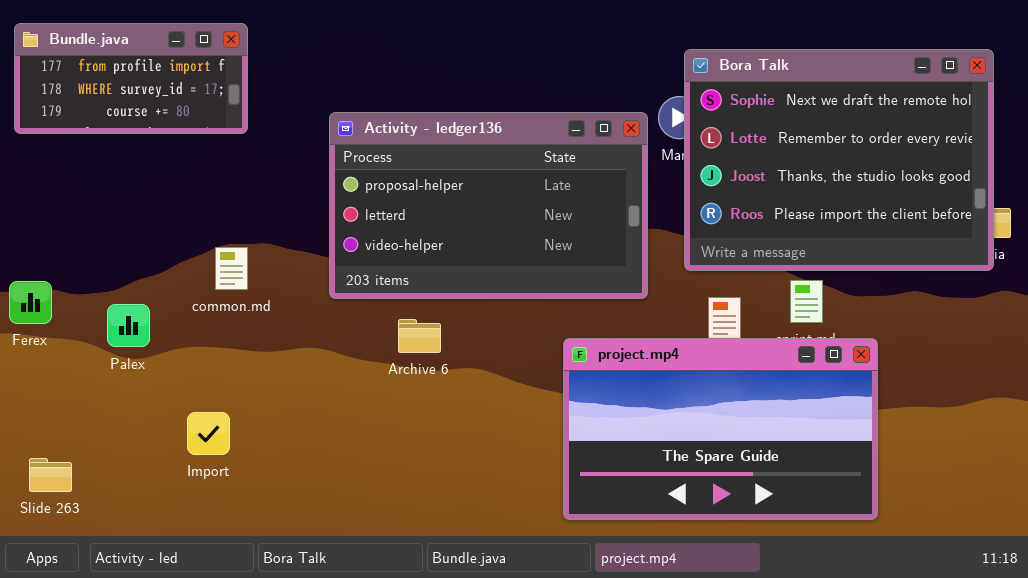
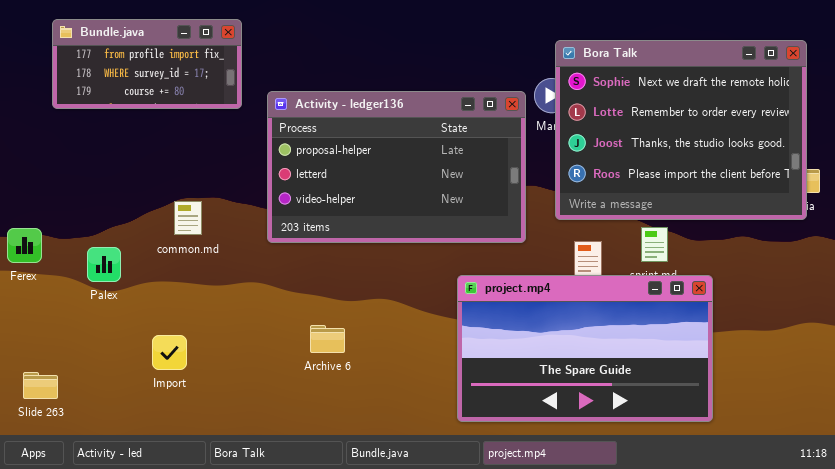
Bundle.java: [14,23,248,134] -> [52,19,242,109], moved
Archive 6: [398,319,441,353] -> [310,325,345,353], moved

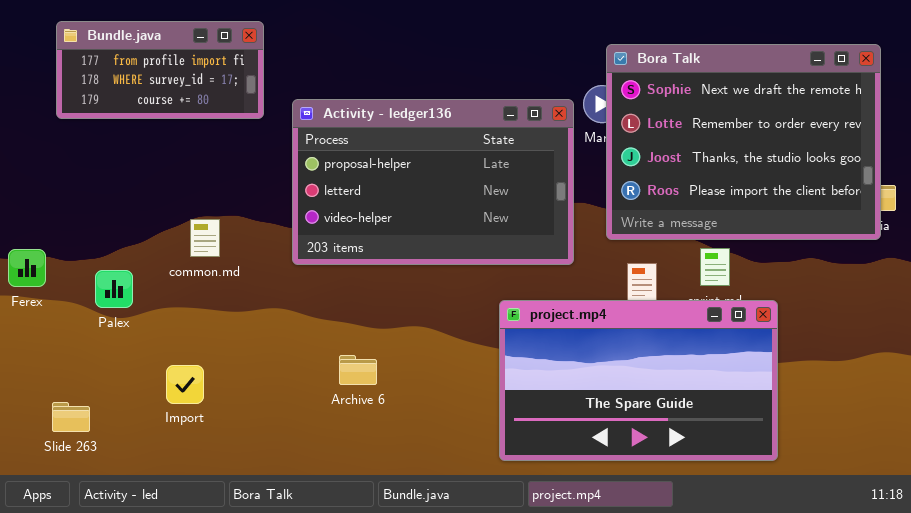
Slide 263: [23,372,58,399] -> [52,402,90,432], moved

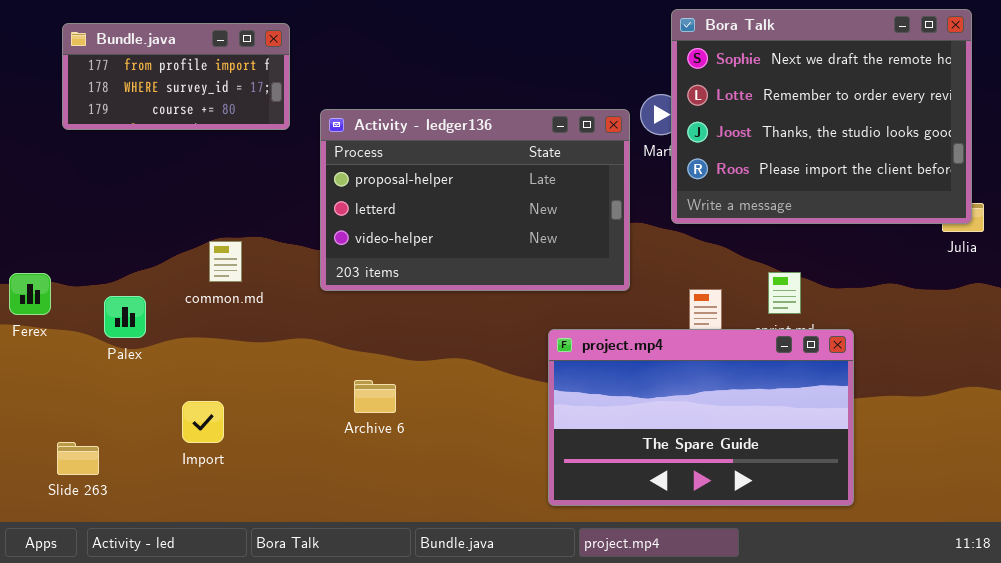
Bora Talk: [606,44,881,240] -> [671,9,972,224], moved
Archive 6: [339,355,377,385] -> [354,380,396,413], moved

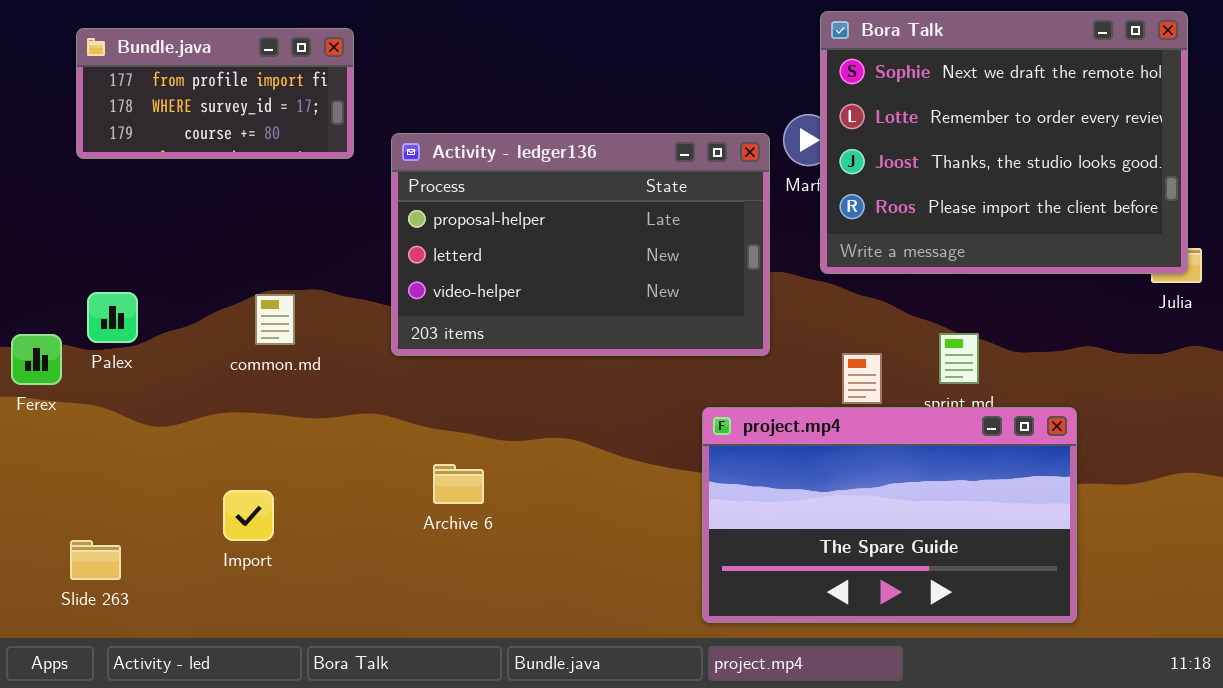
Palex: [104,296,146,338] -> [87,292,138,343], moved
project.mp4: [548,329,854,506] -> [702,407,1077,623], moved

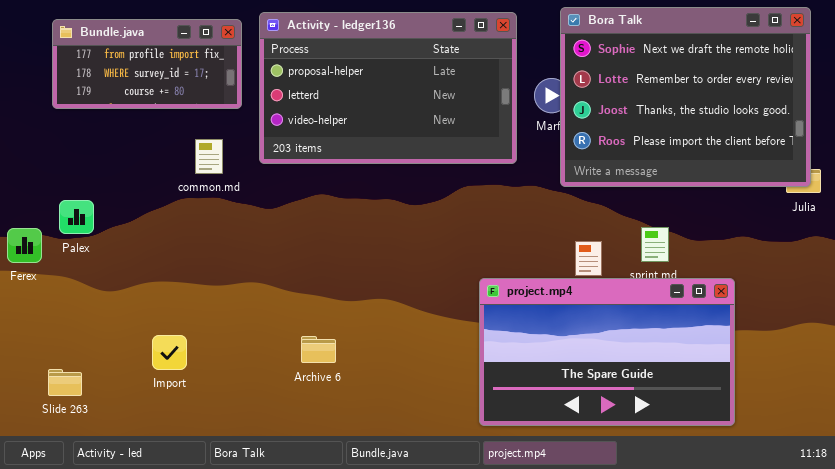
Activity - ledger136: [391,133,770,356] -> [259,12,517,164], moved
common.md: [255,294,295,345] -> [195,139,223,174], moved
Archive 6: [433,464,484,504] -> [301,336,336,363], moved

